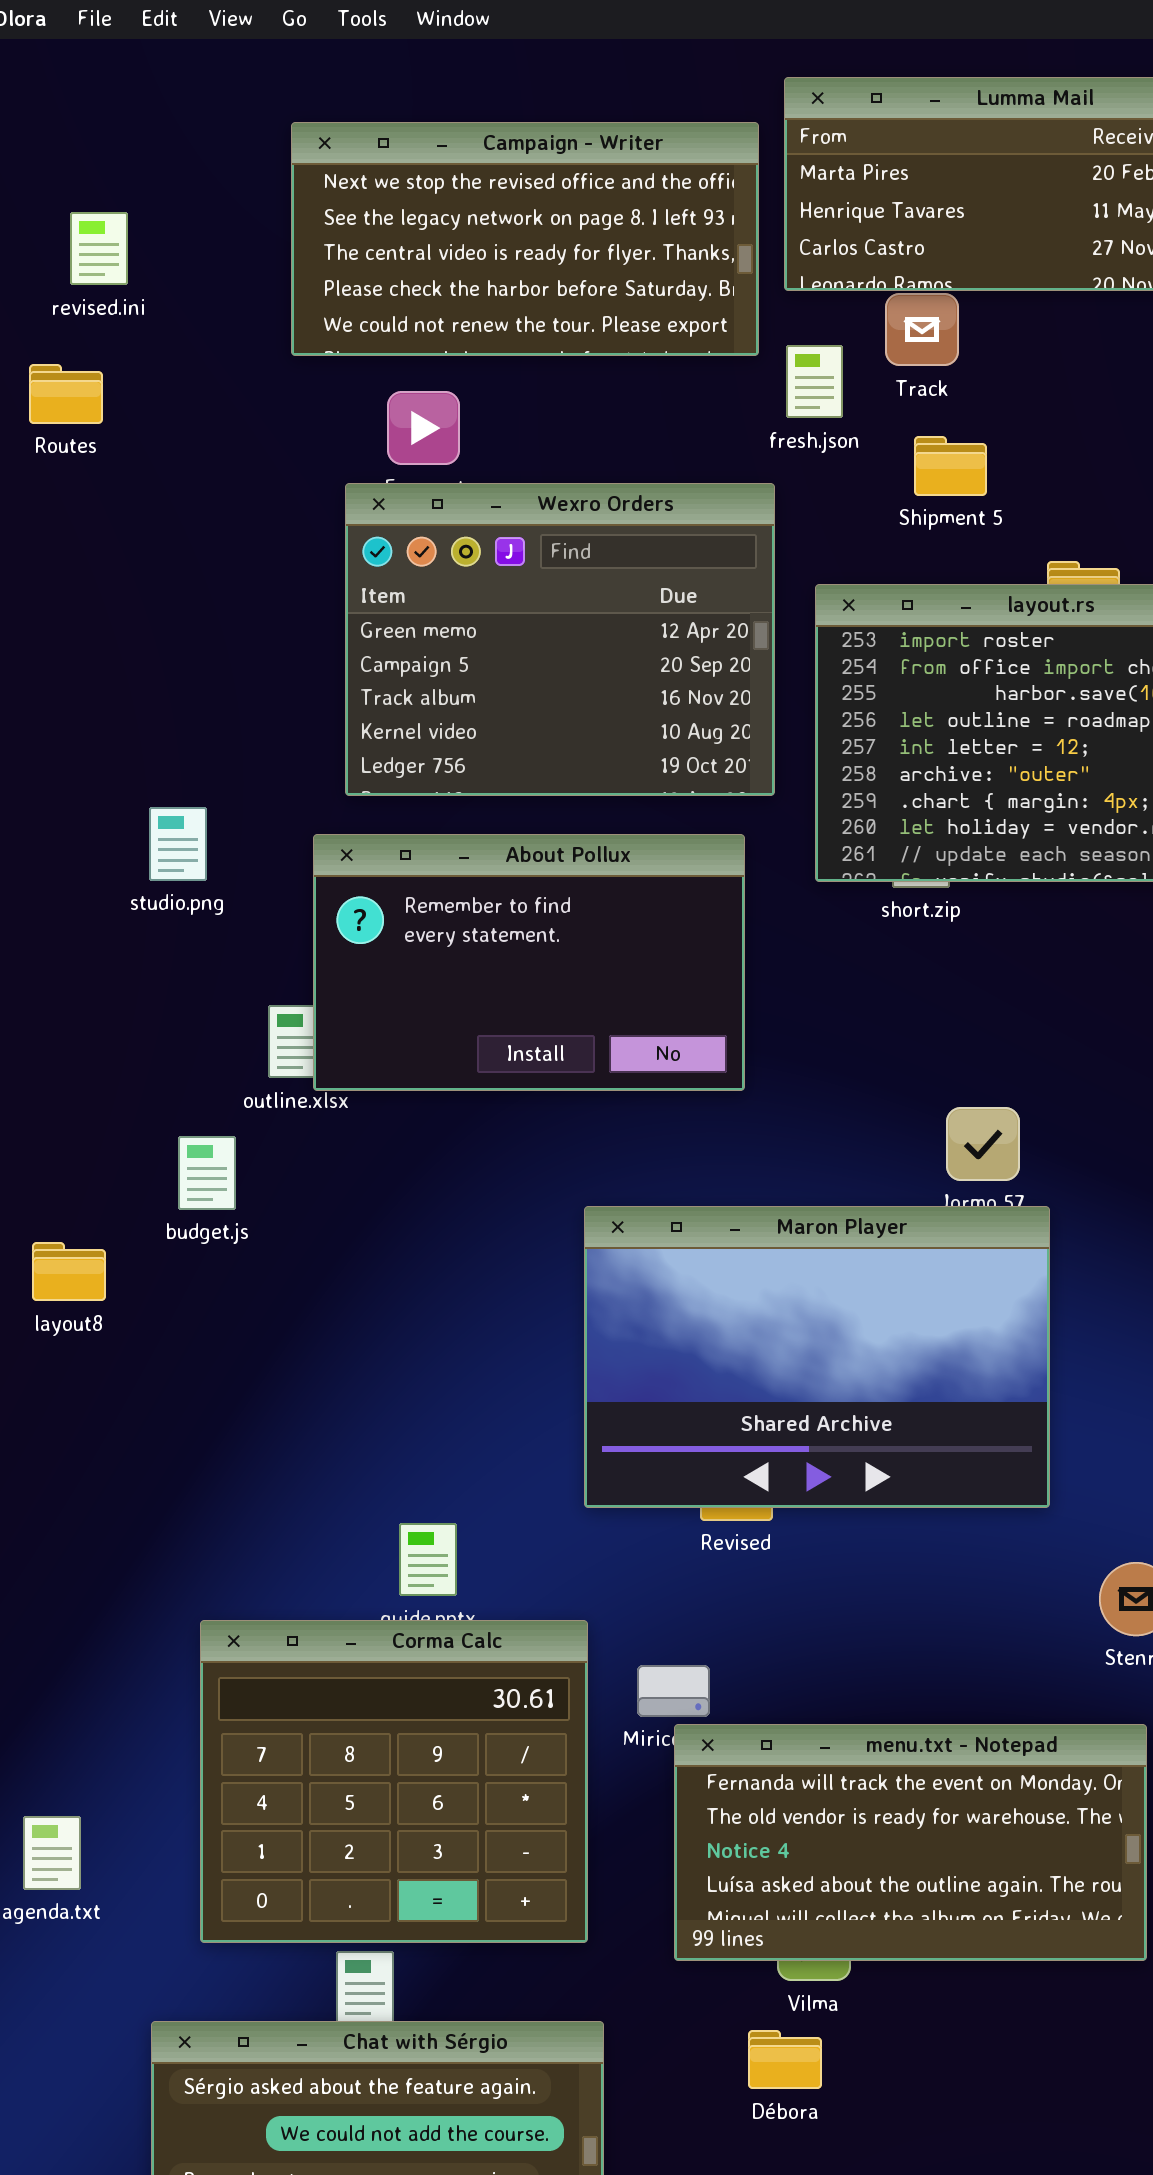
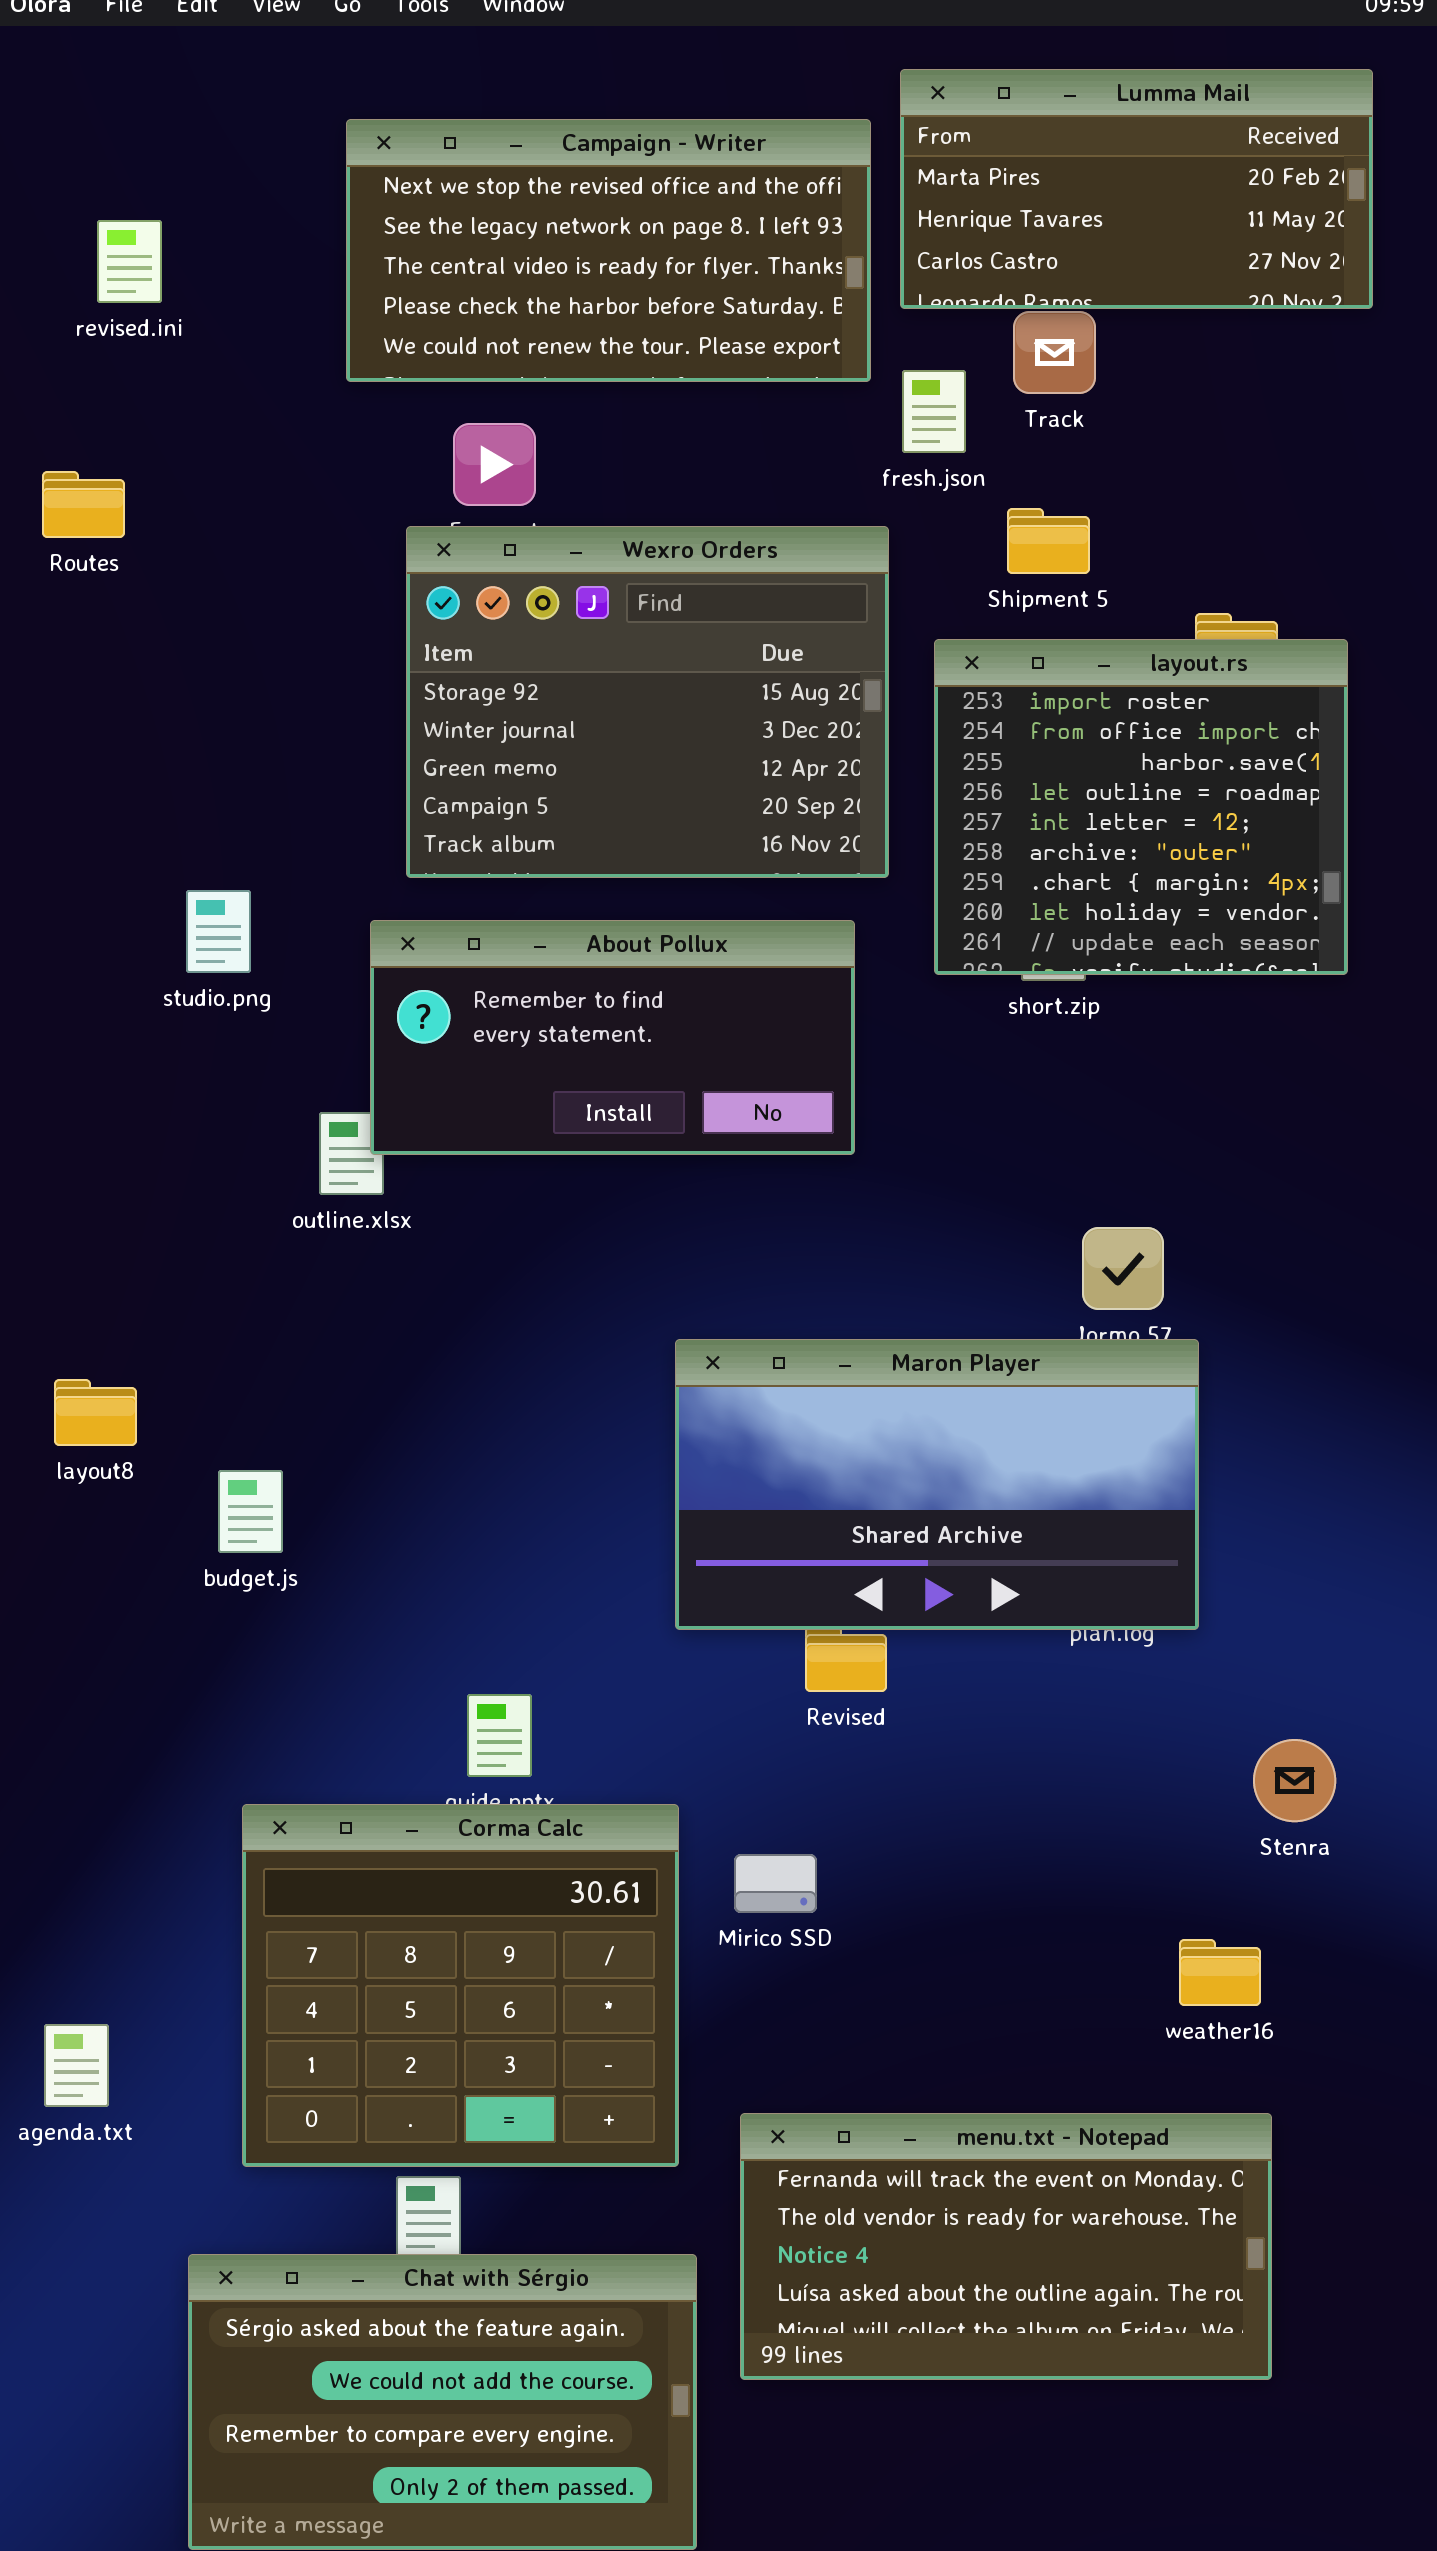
Routes: [29,364,103,424] -> [42,471,125,538], moved
Shipment 5: [914,436,987,496] -> [1007,508,1090,574], moved
Wexro Orders: [345,483,775,796] -> [406,526,889,878], scrolled up 2 rows
About Pollux: [313,834,745,1091] -> [370,920,855,1155], resized
budget.js: [178,1136,236,1210] -> [218,1470,283,1553], moved
Maron Player: [584,1206,1050,1508] -> [675,1339,1199,1630], resized
menu.txt - Notepad: [674,1724,1147,1961] -> [740,2113,1272,2380], moved

